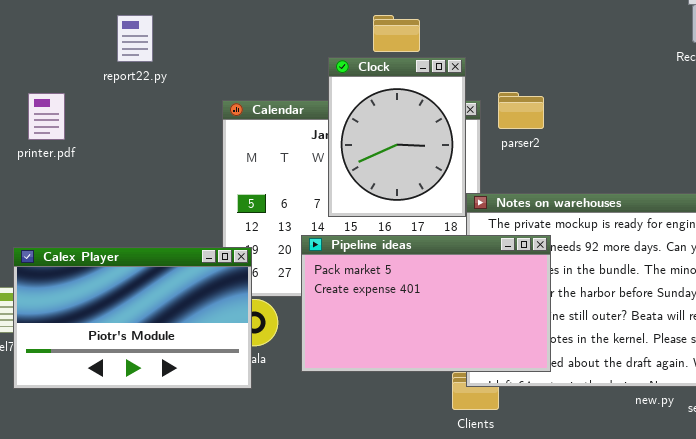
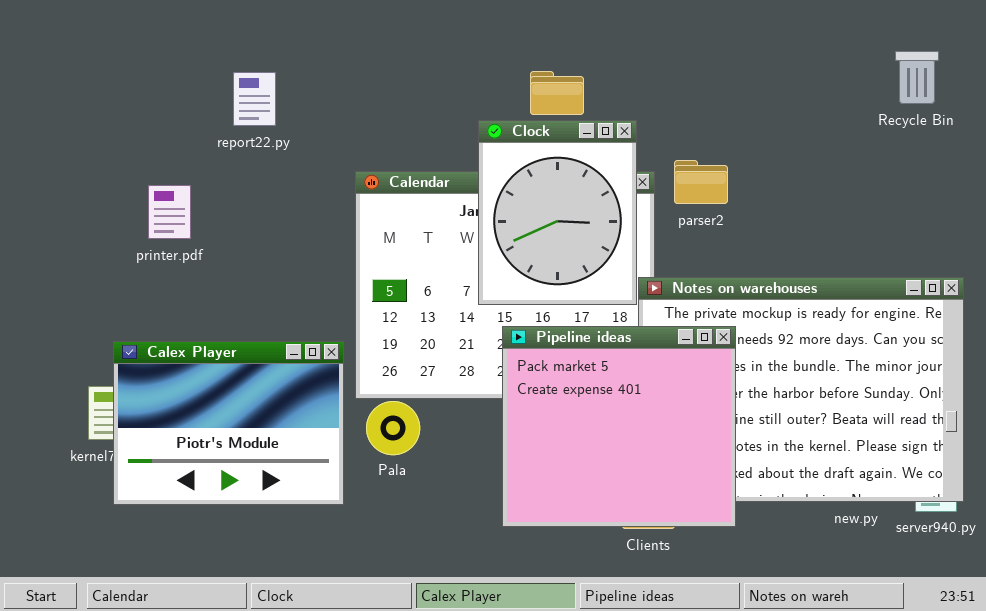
printer.pdf: [28,93,65,140] -> [148,185,191,239], moved
Pipeline ideas: [301,235,551,372] -> [502,326,736,527], resized
Calex Player: [13,247,252,389] -> [113,341,344,505], resized

